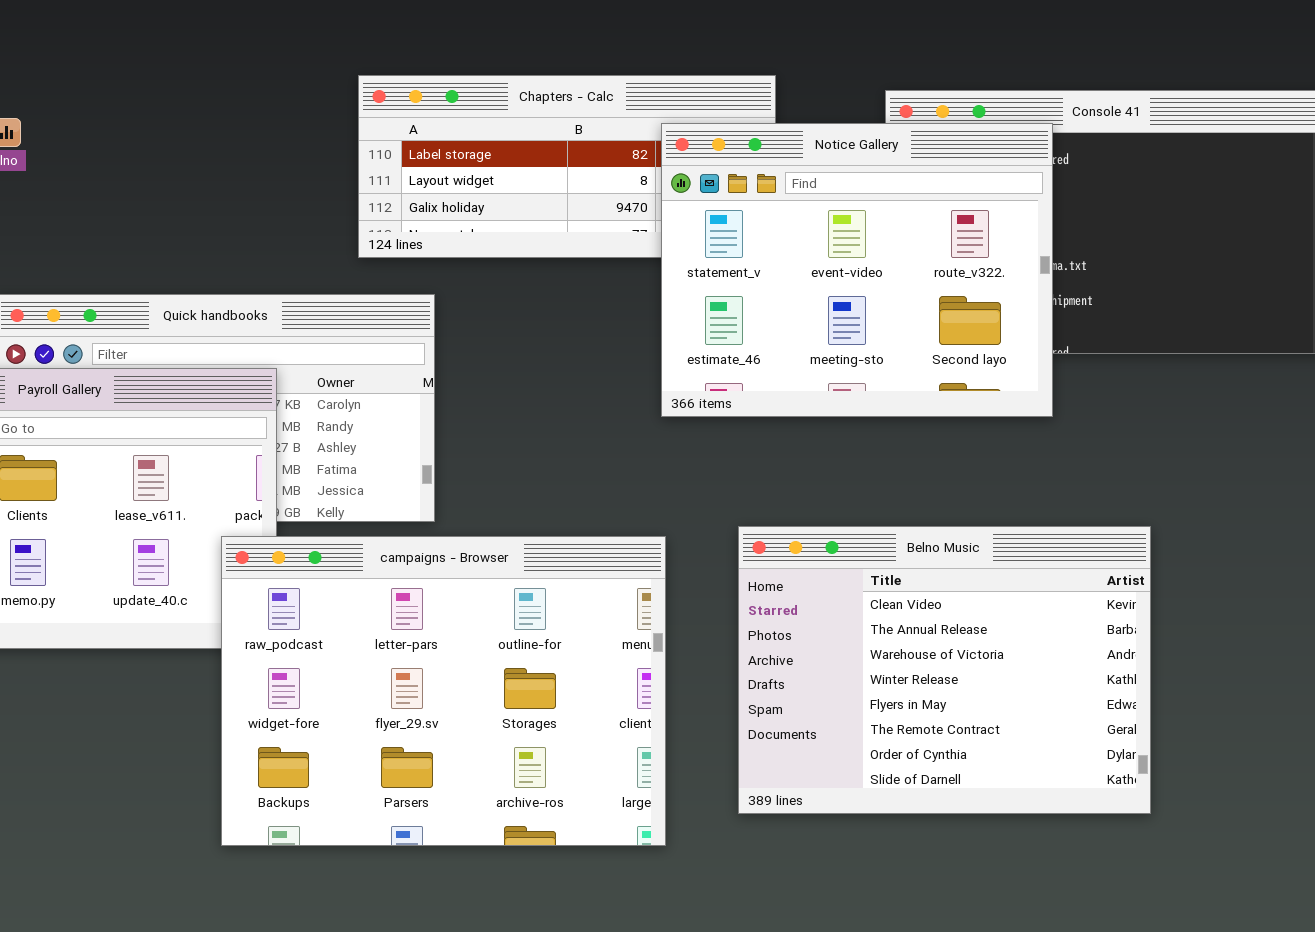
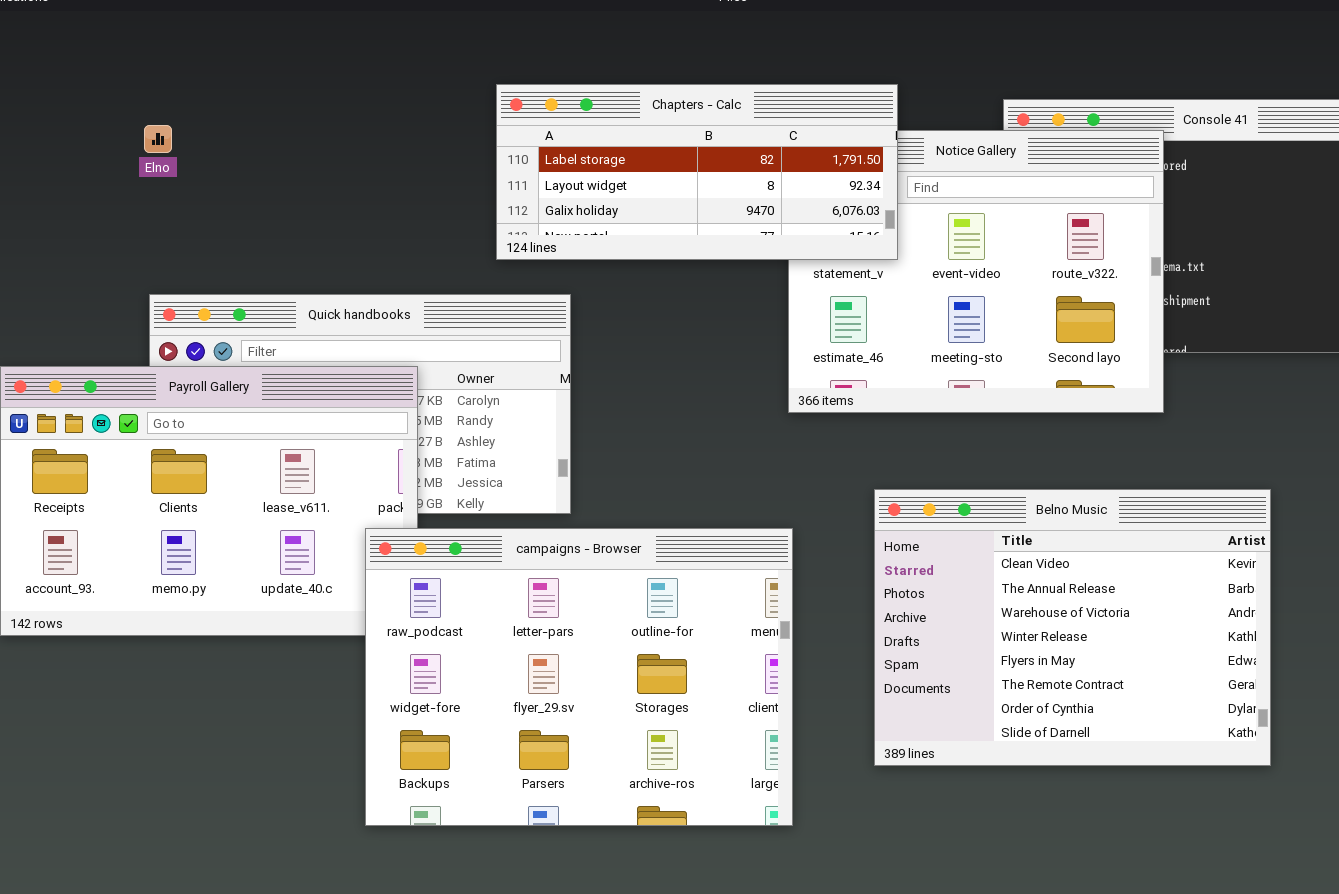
Chapters - Calc: [358,75,776,258] -> [496,84,898,260], raised
Belno Music: [738,526,1151,814] -> [874,489,1271,766], moved

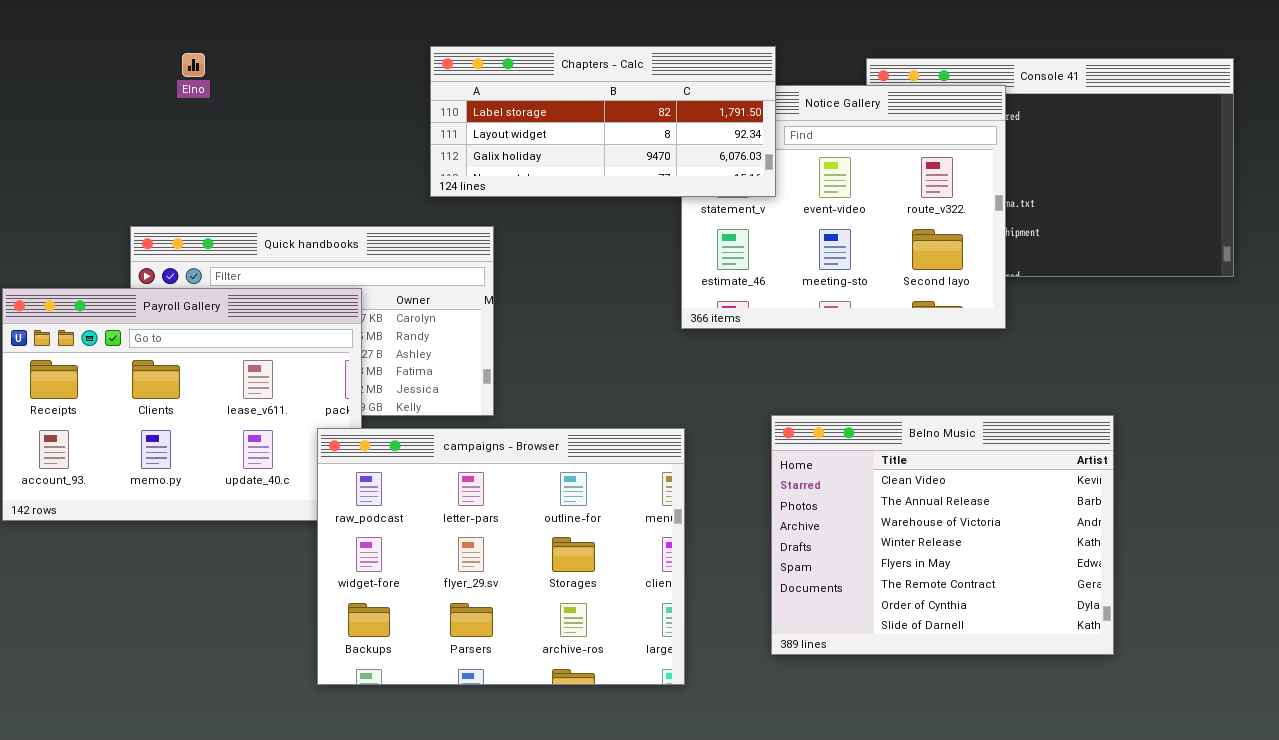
Elno: [144,125,172,153] -> [182,53,205,77], moved
Belno Music: [874,489,1271,766] -> [771,415,1114,655], moved

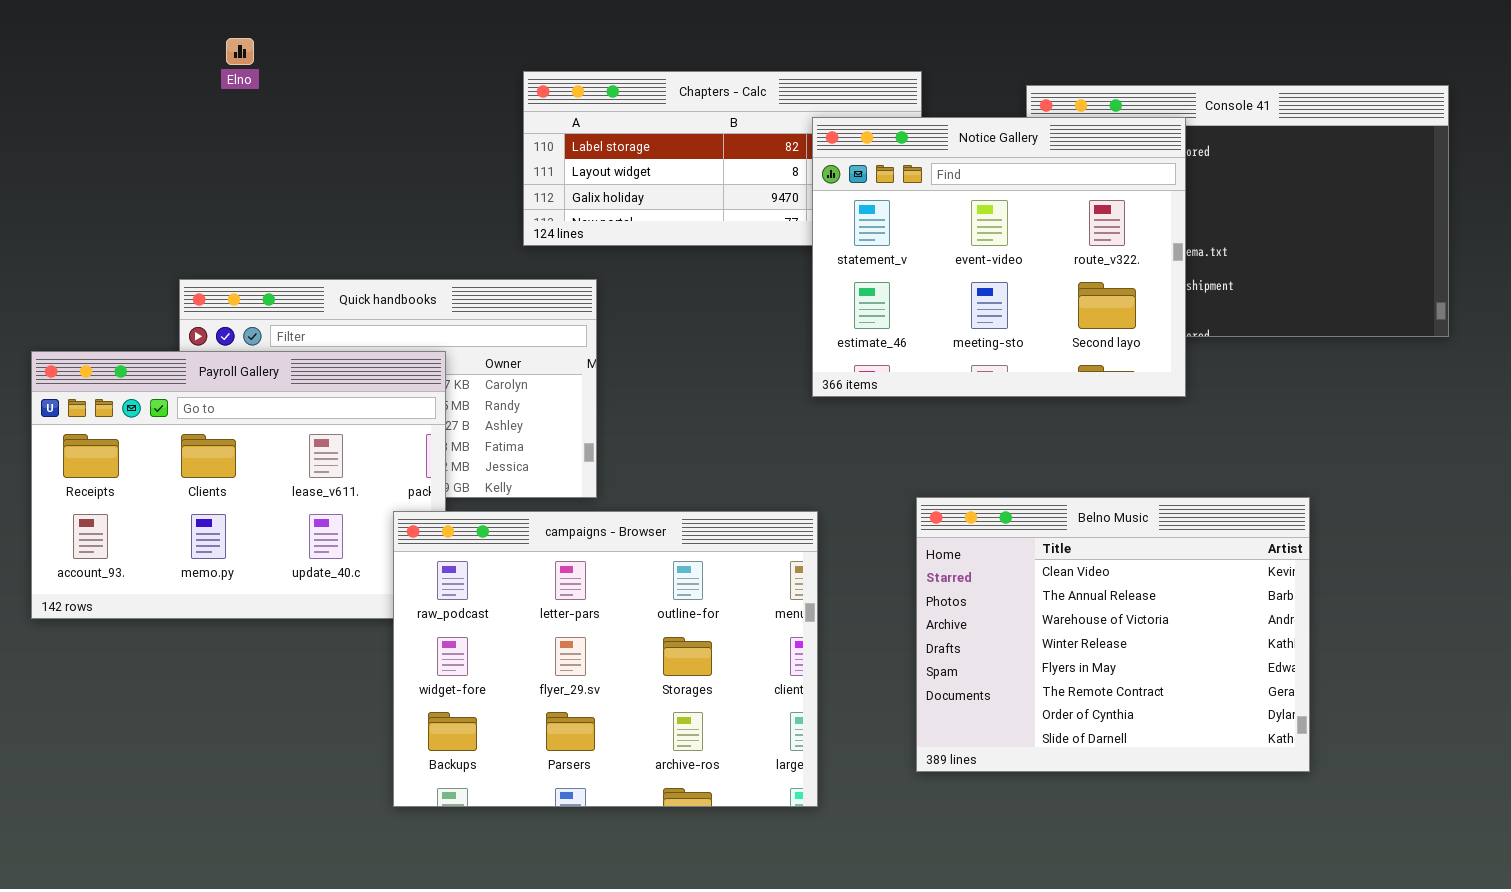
Elno: [182,53,205,77] -> [226,38,254,65], moved
Notice Gallery: [681,85,1006,329] -> [812,117,1186,397], raised

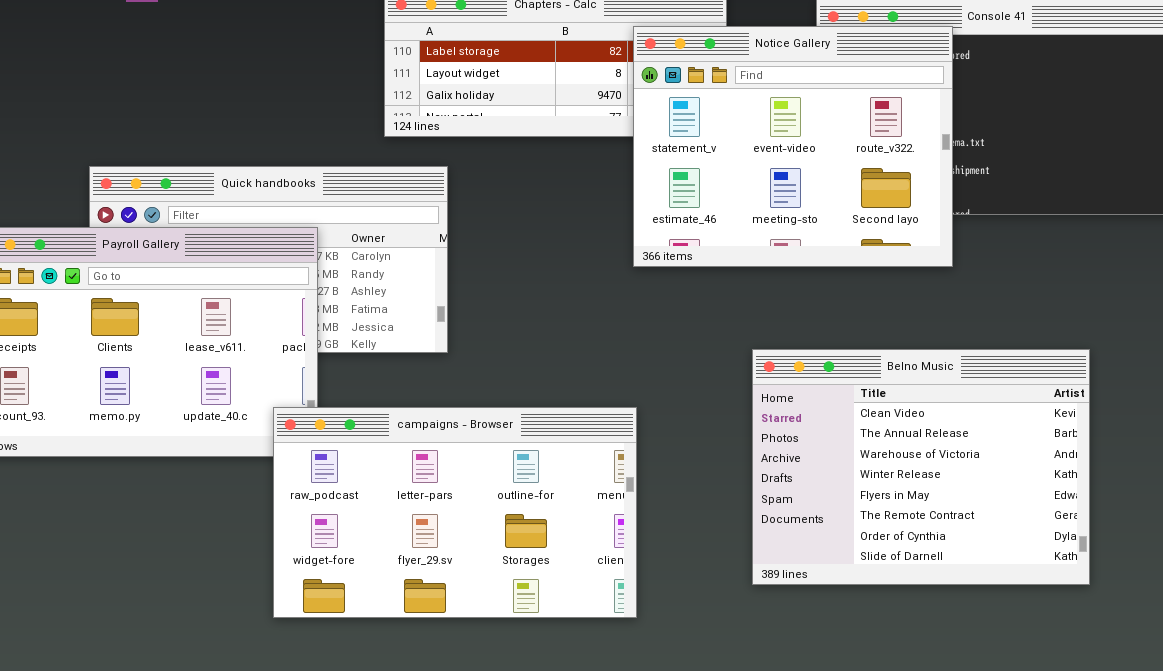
Belno Music: [916,497,1310,772] -> [752,349,1090,585], moved
campaigns - Browser: [393,511,818,807] -> [273,407,637,618], resized

